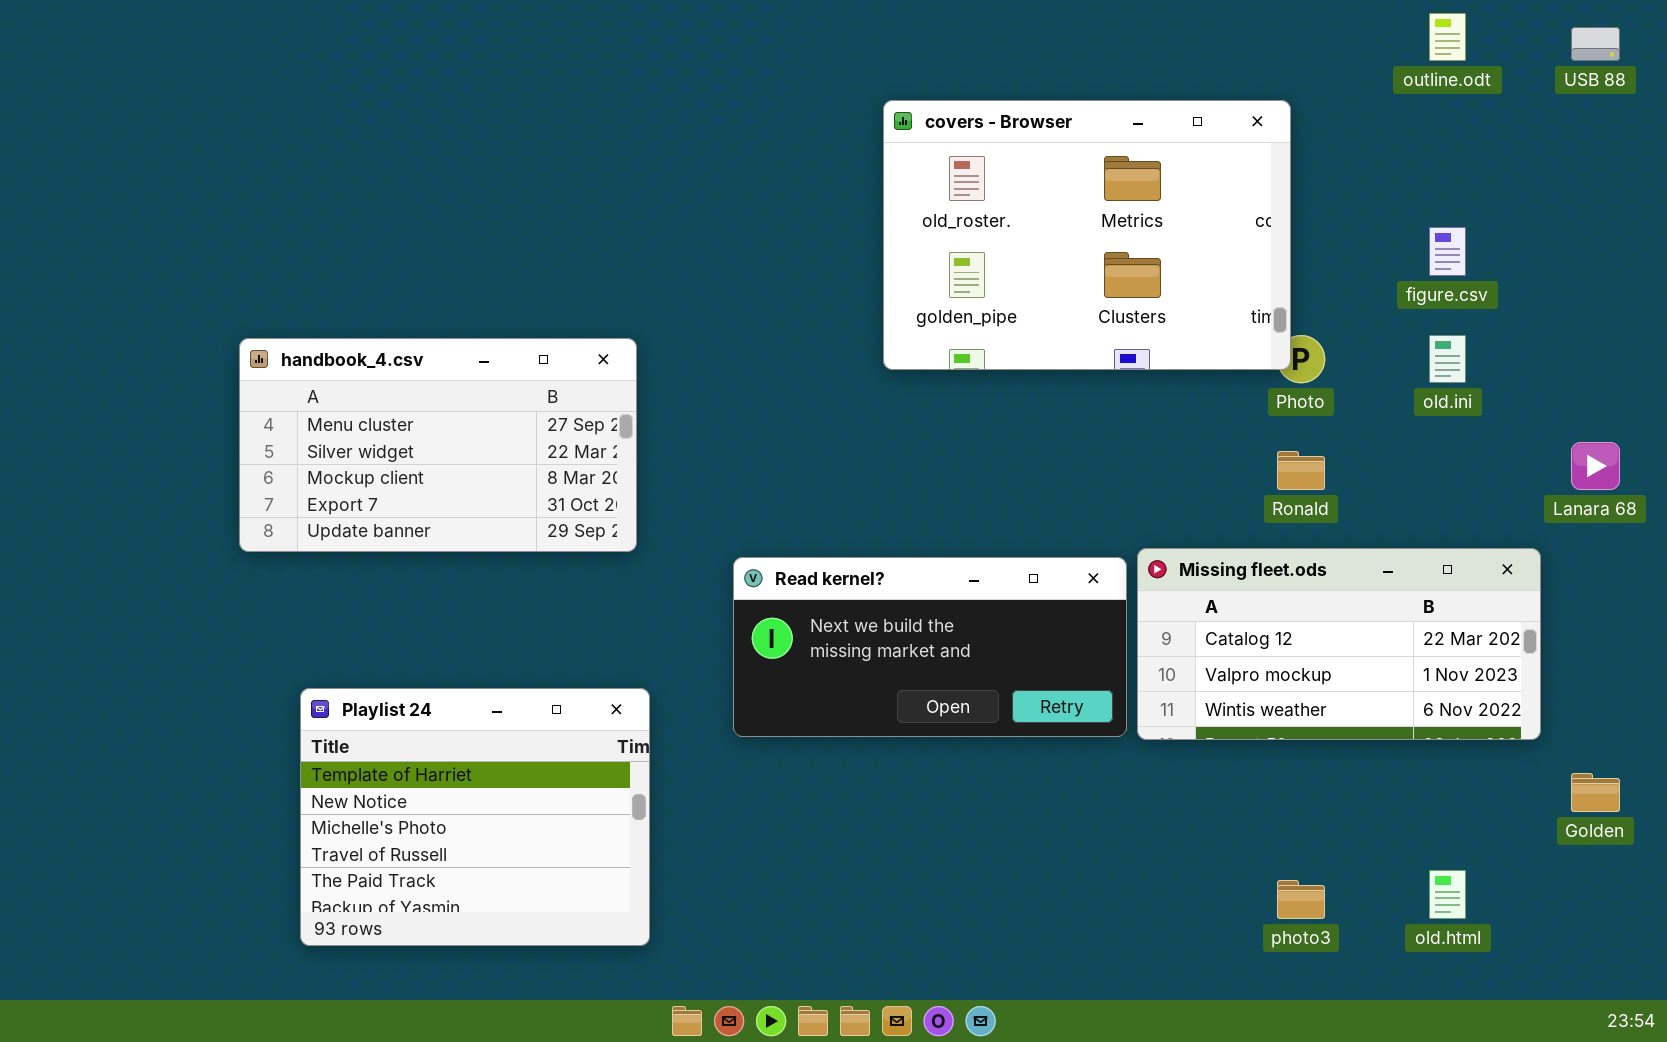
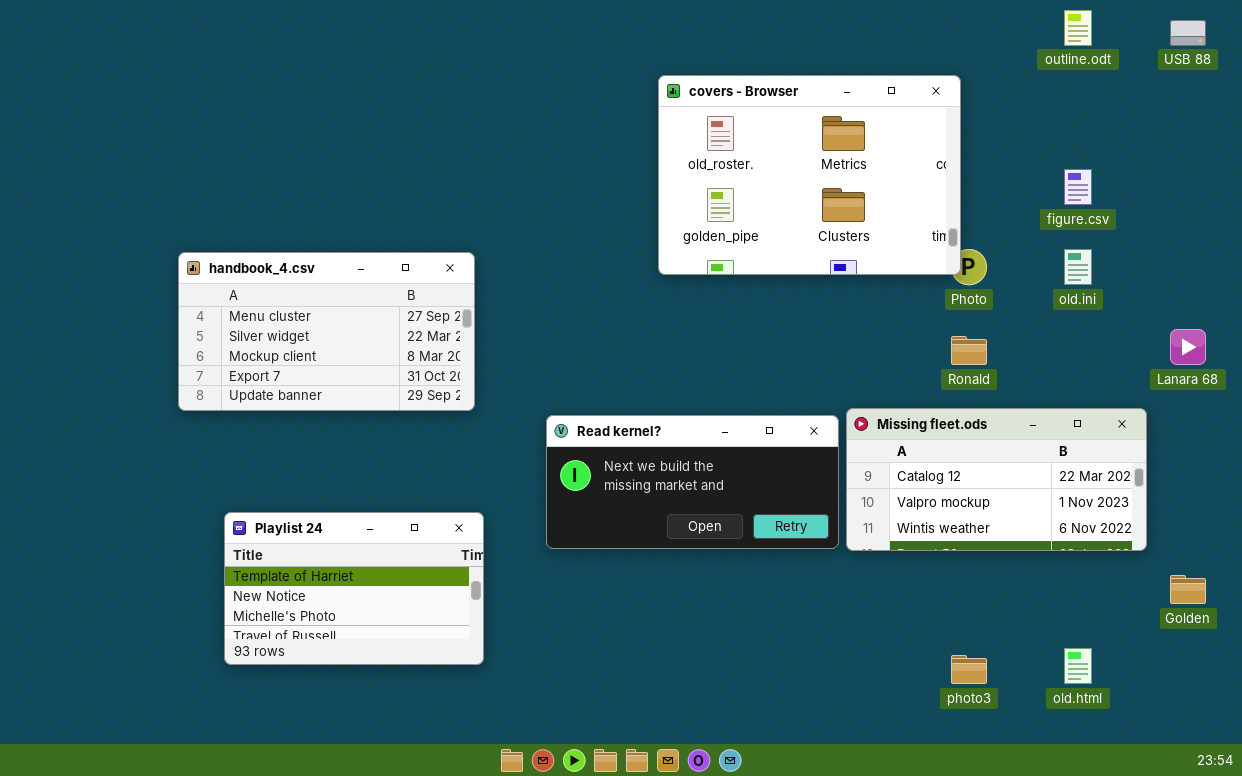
Playlist 24: [300,688,650,946] -> [224,512,484,665], resized

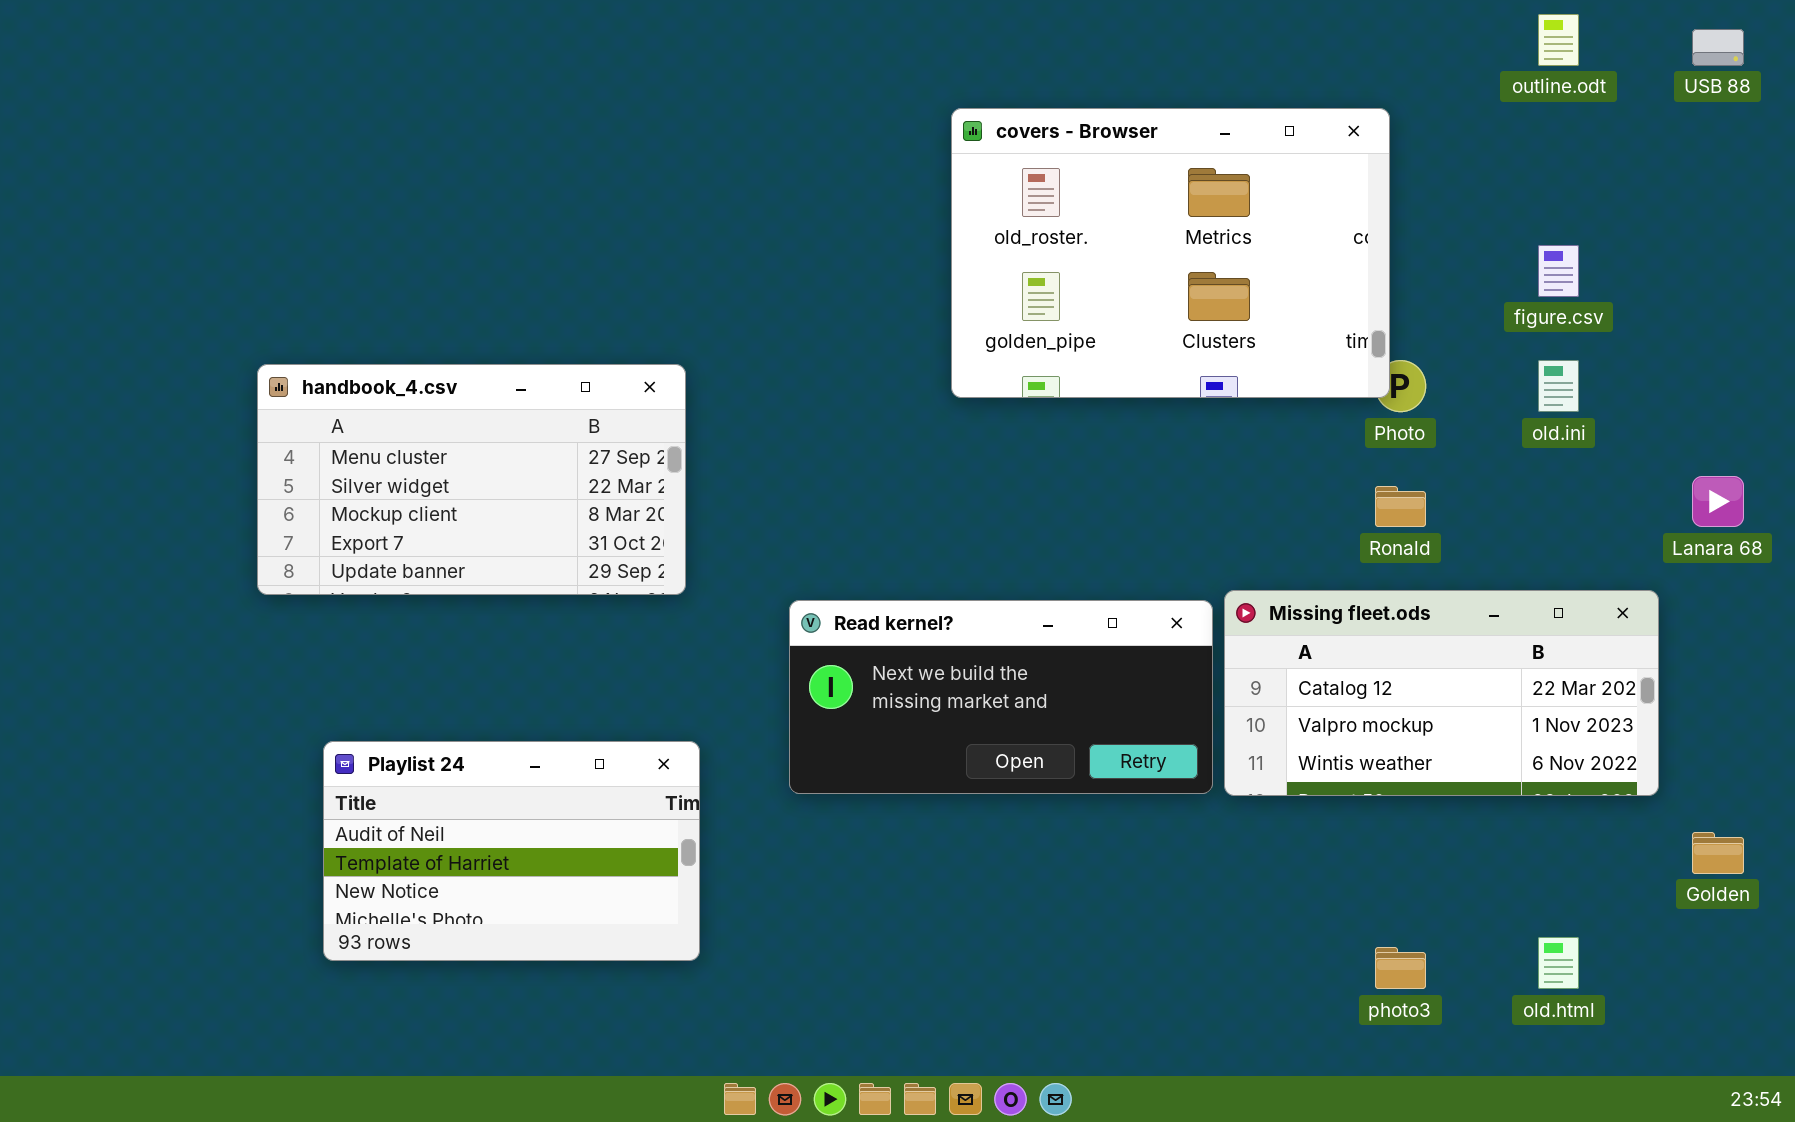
Playlist 24: [224,512,484,665] -> [323,741,700,961], scrolled up 1 row

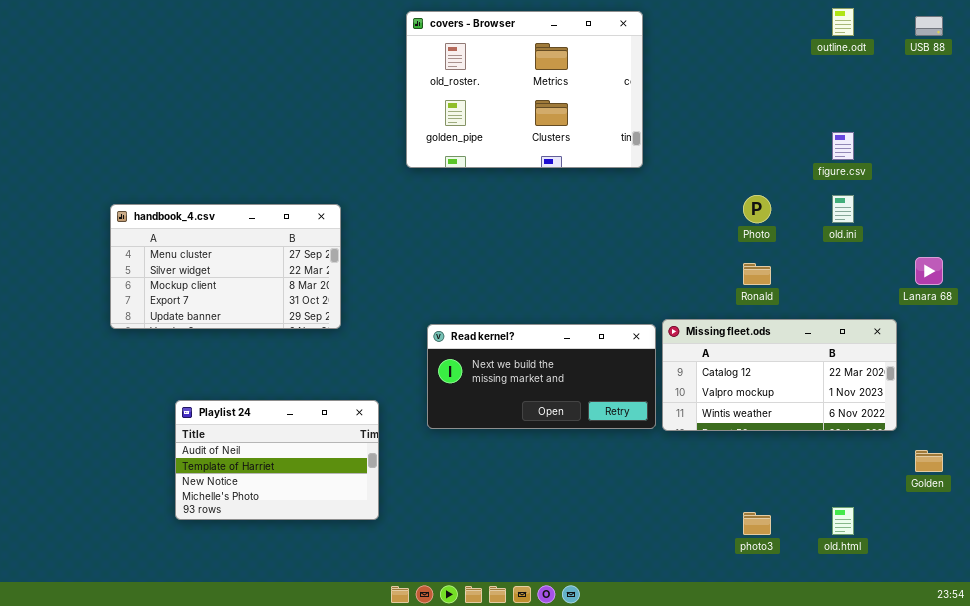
covers - Browser: [951,108,1390,398] -> [406,11,643,168], moved
handbook_4.csv: [257,364,686,595] -> [110,204,341,329], moved

